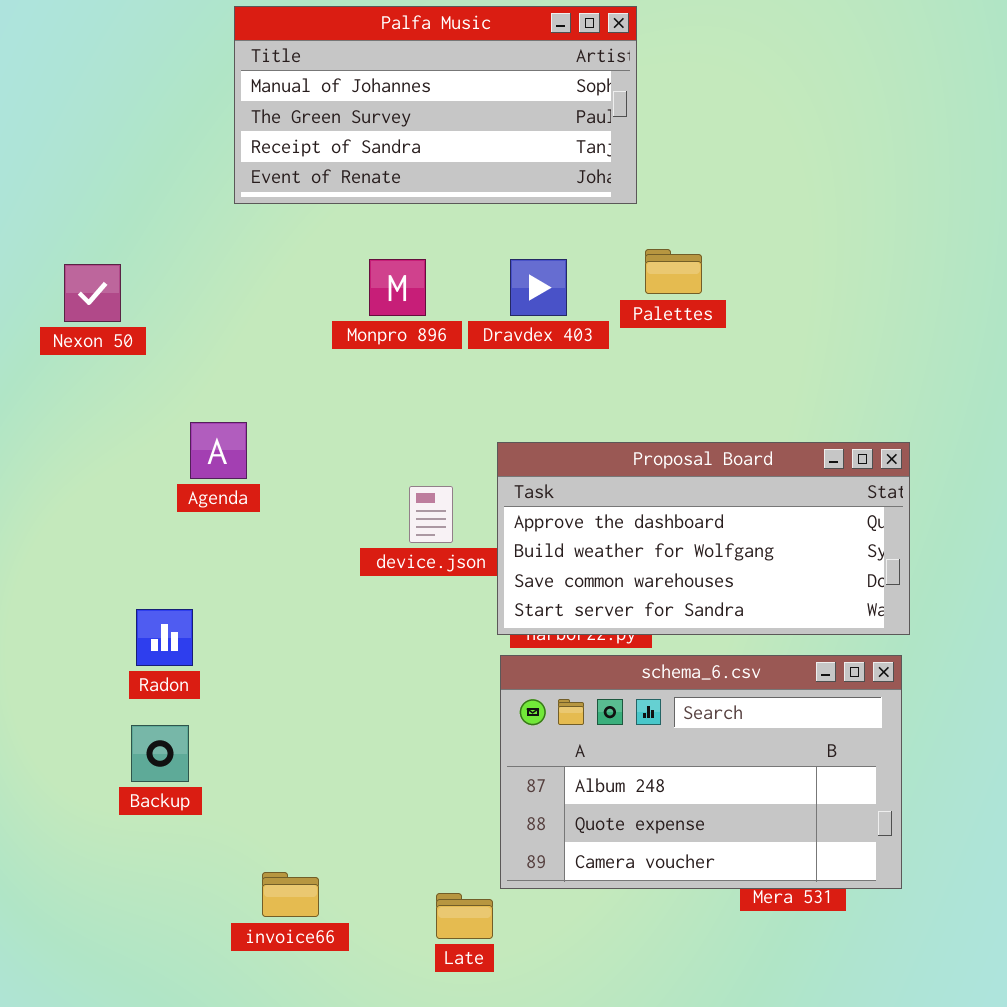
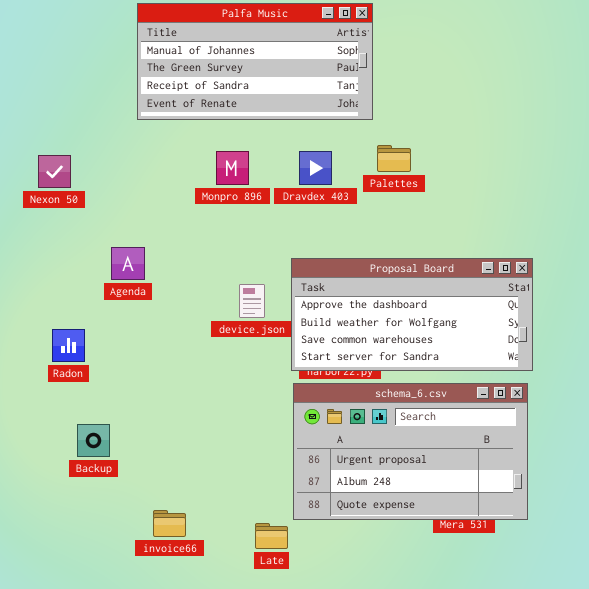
Radon: [136,609,193,666] -> [52,329,85,362], moved
schema_6.csv: [500,655,902,889] -> [293,383,528,520], scrolled up 1 row

